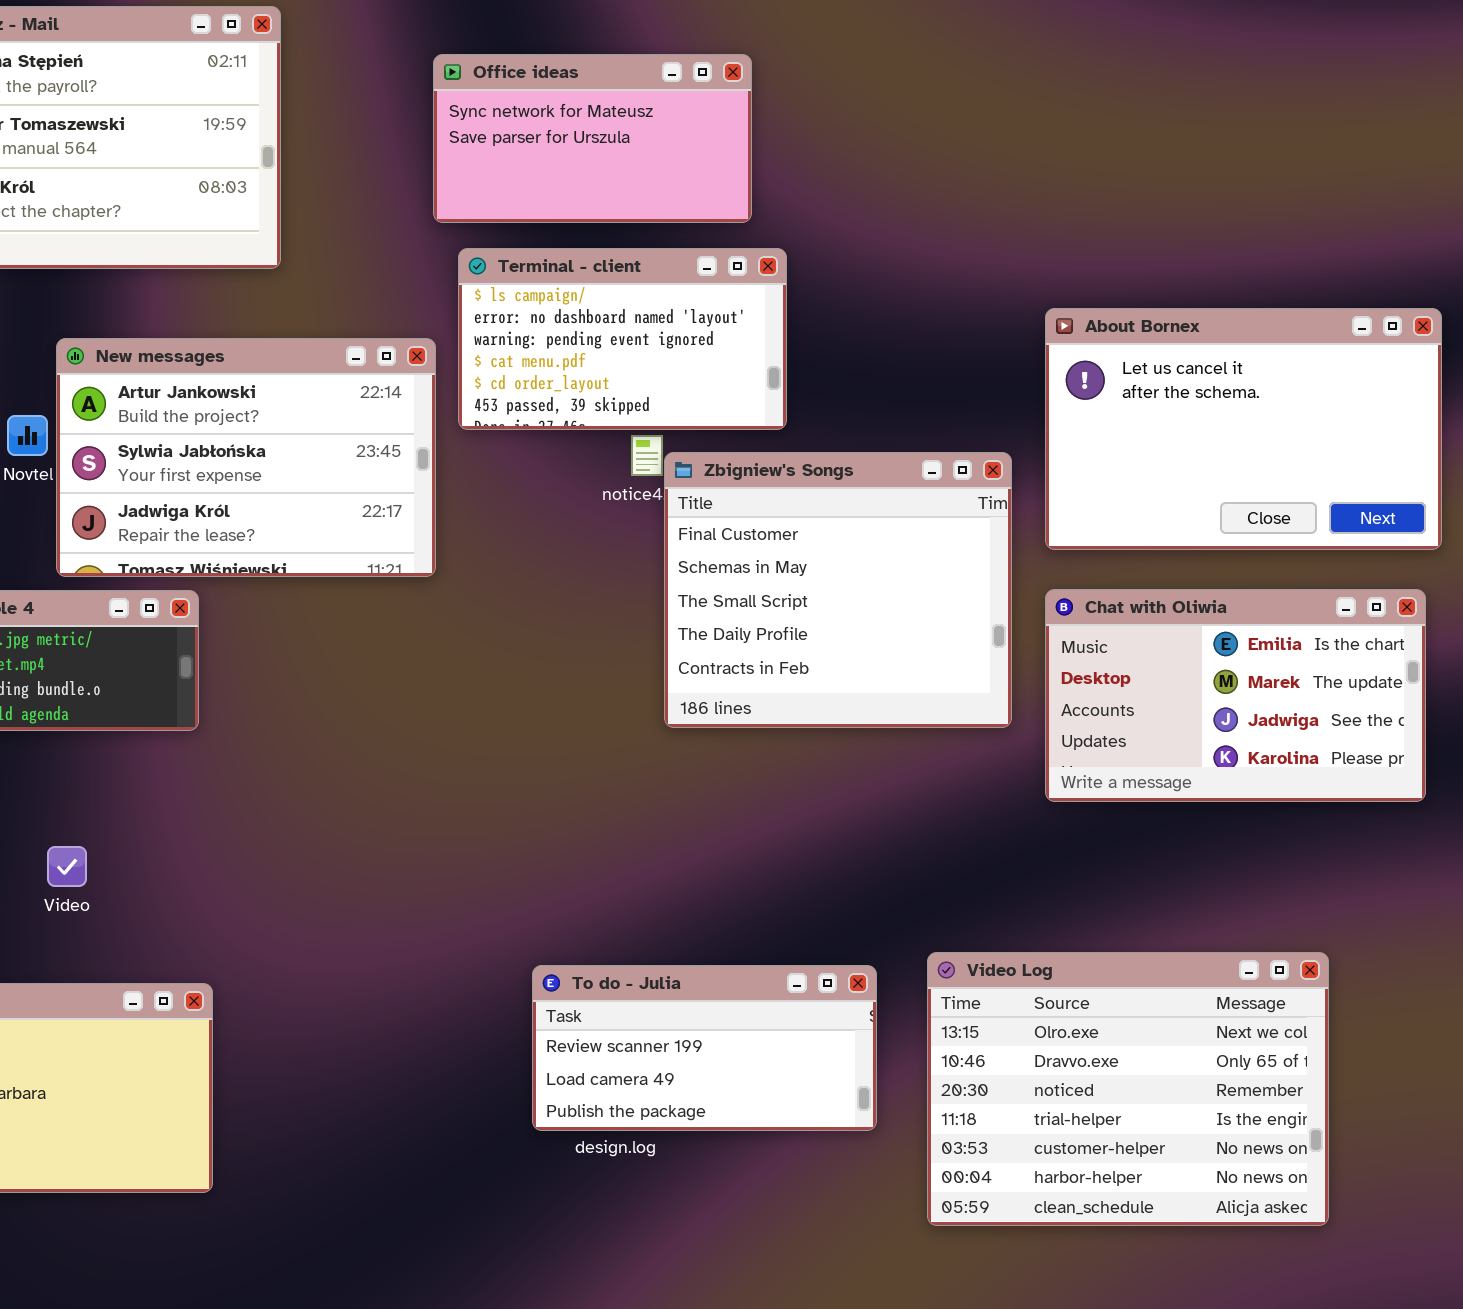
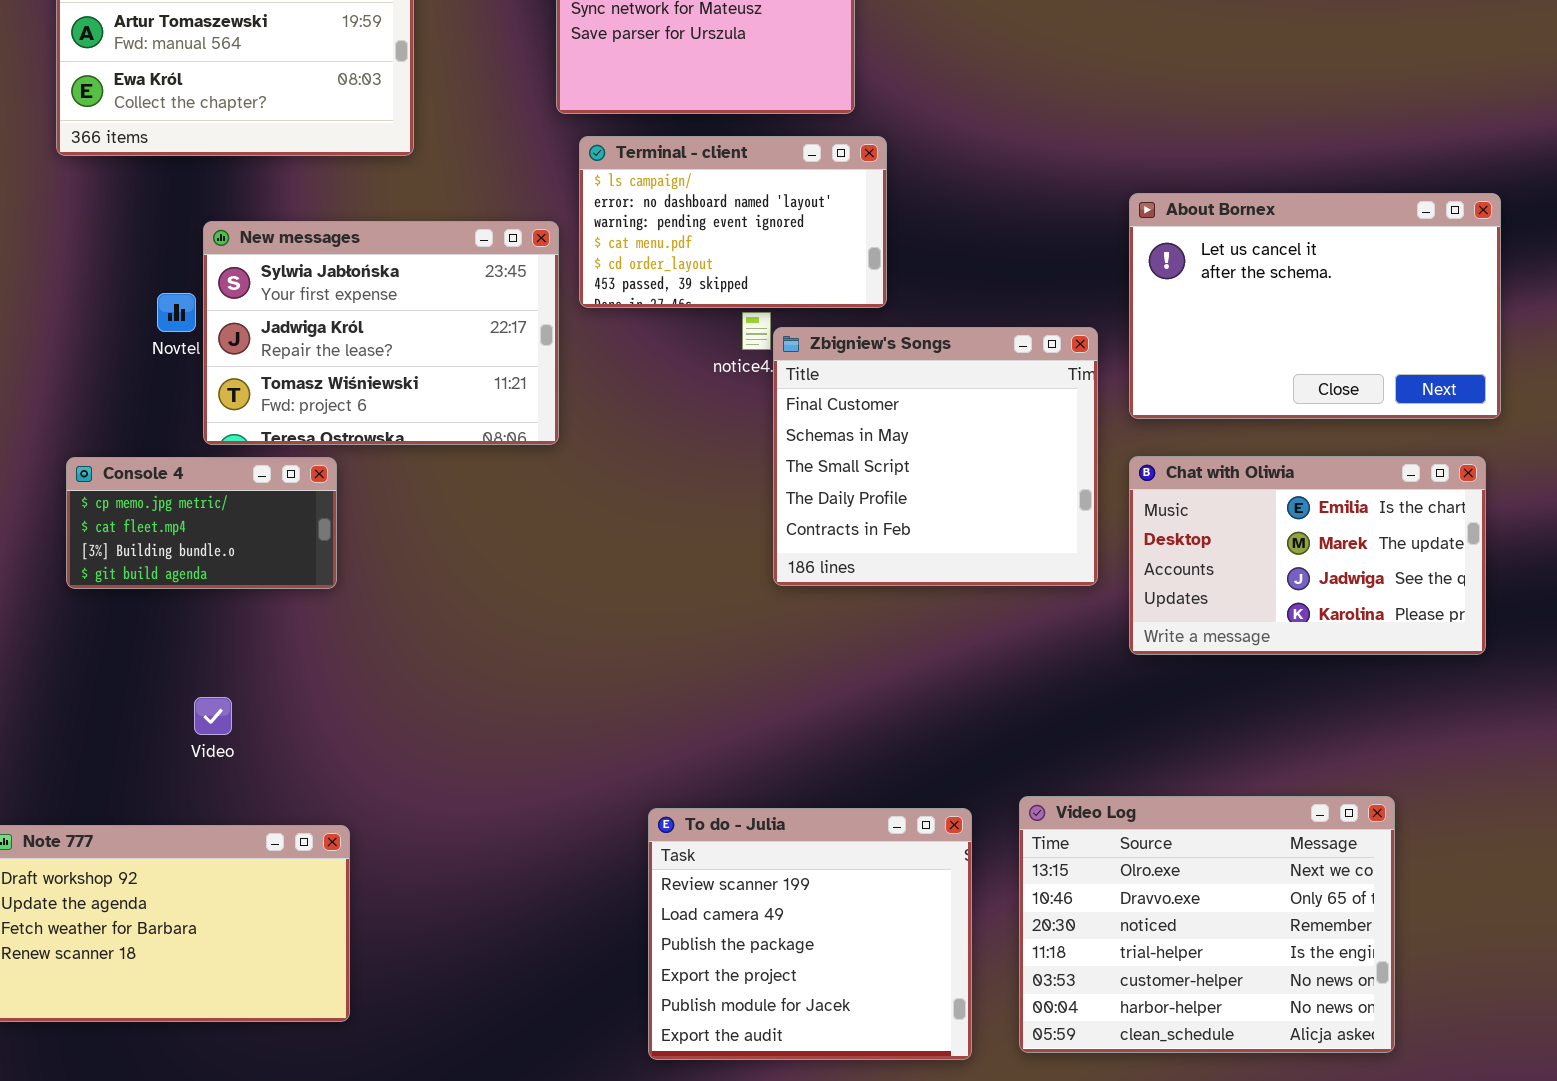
New messages: [56,338,436,577] -> [203,221,559,445], scrolled down 1 row
To do - Julia: [532,965,877,1131] -> [648,808,972,1060], resized

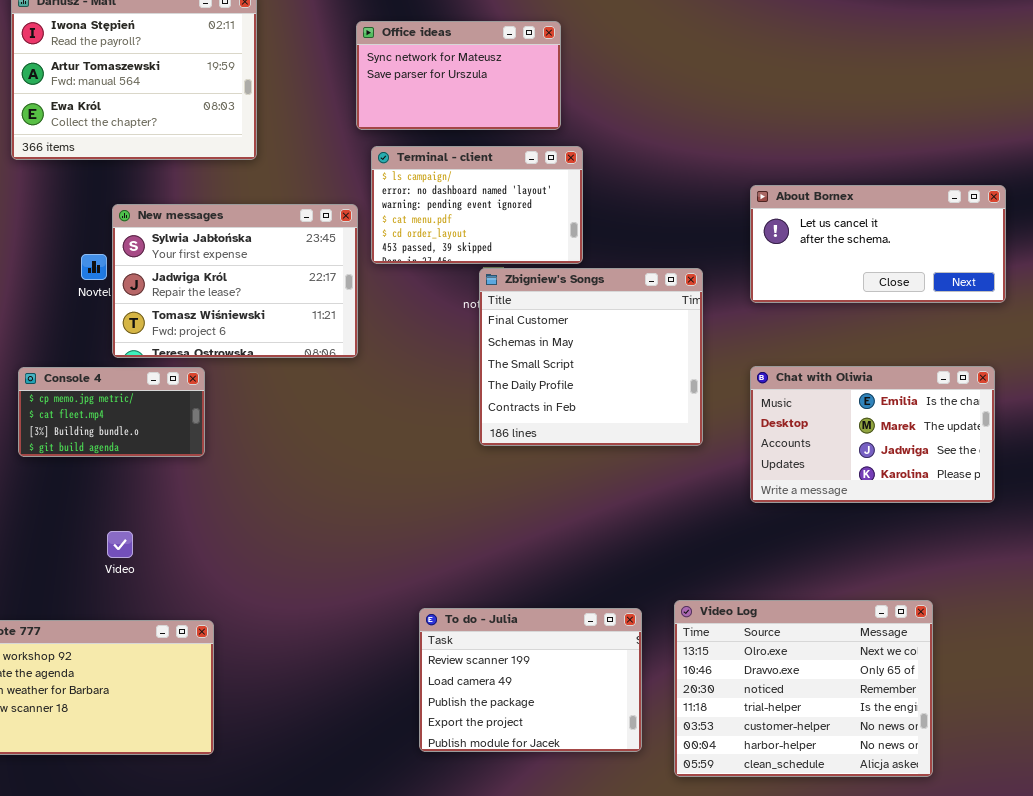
About Bornex: [1129,193,1501,419] -> [750,185,1006,303], resized
Zbigniew's Songs: [773,327,1098,586] -> [479,268,703,446], moved
To do - Julia: [648,808,972,1060] -> [419,608,642,752], resized

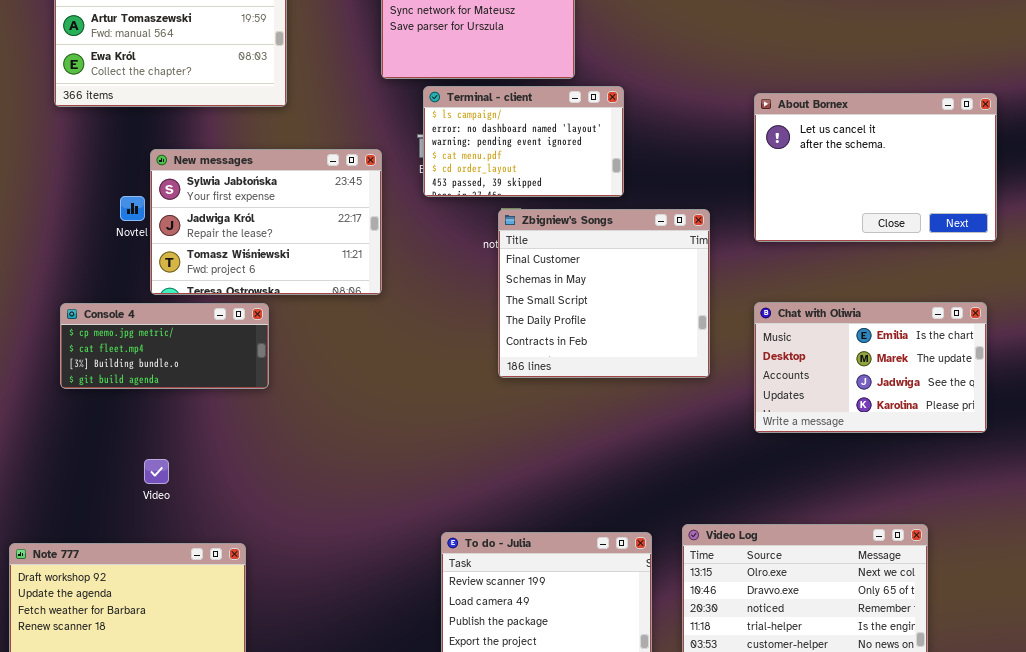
Terminal - client: [371,146,583,264] -> [423,86,624,197], moved
About Bornex: [750,185,1006,303] -> [754,93,997,242], resized
Console 4: [18,367,205,457] -> [60,303,269,389], resized

